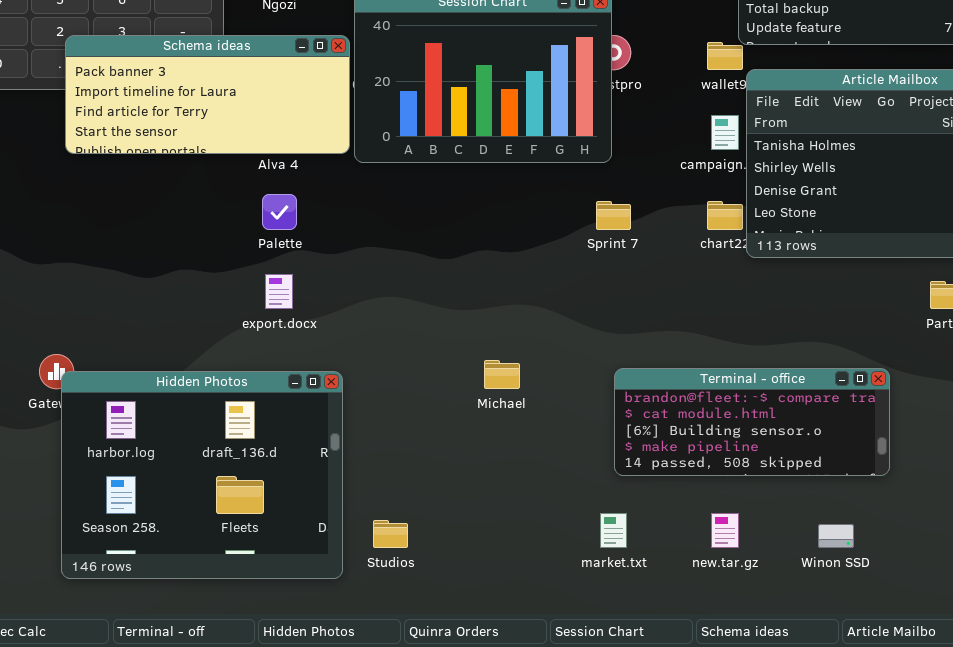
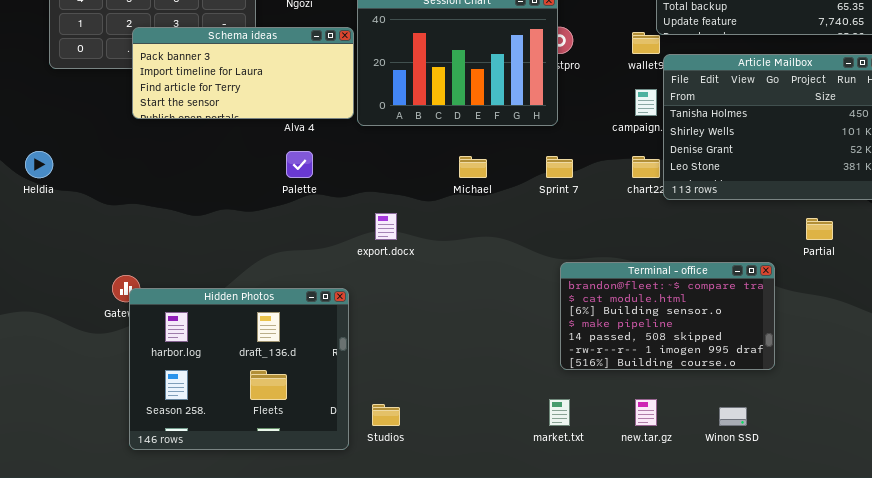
export.docx: [265,274,293,309] -> [375,213,397,240], moved
Michael: [484,360,520,389] -> [459,156,487,178], moved
Terminal - office: [614,368,890,476] -> [560,262,775,370], resized

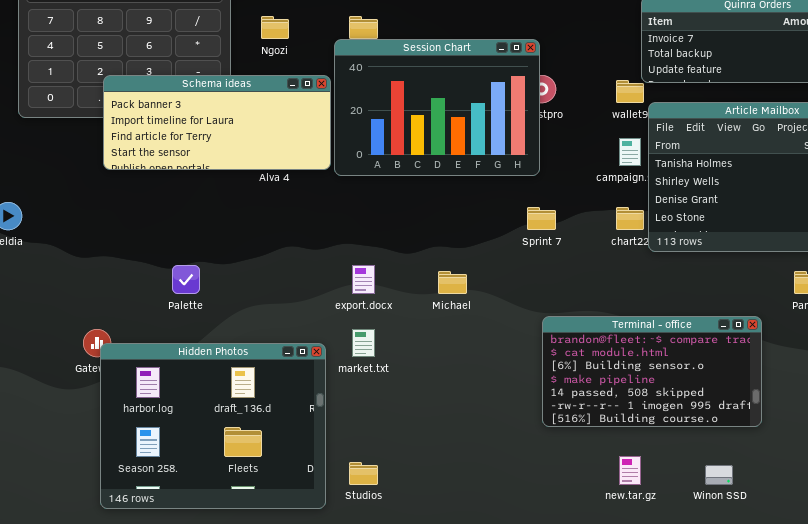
Palette: [286,151,313,178] -> [172,265,200,294], moved
Michael: [459,156,487,178] -> [438,271,467,294], moved
market.txt: [549,399,570,426] -> [352,329,375,357], moved

